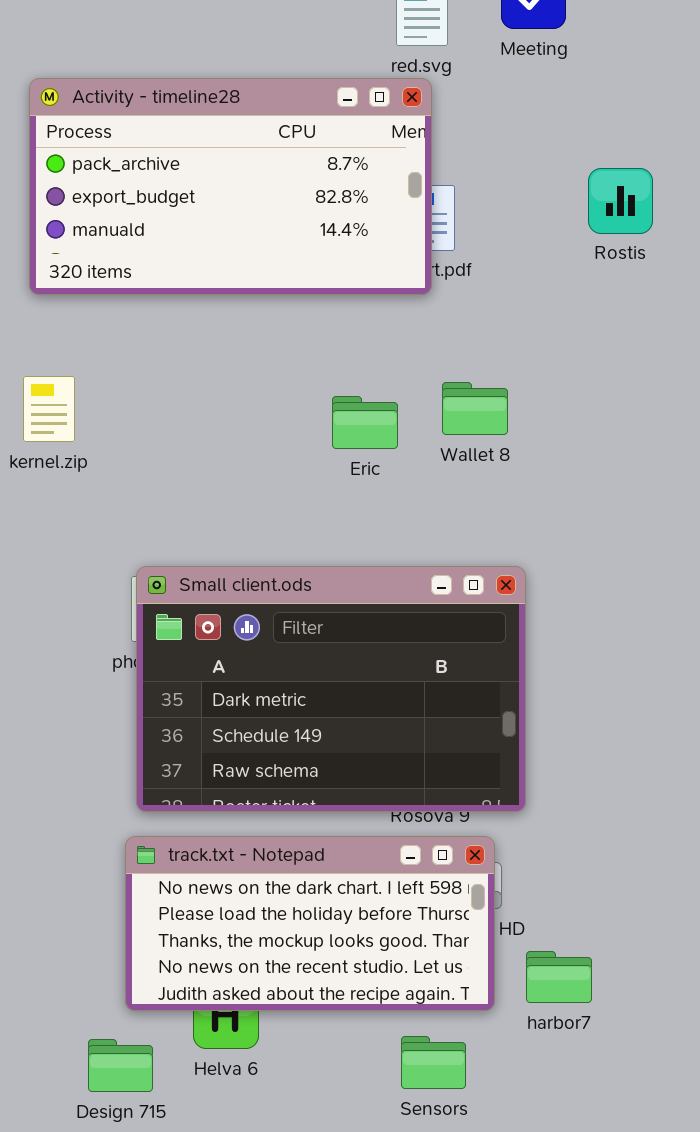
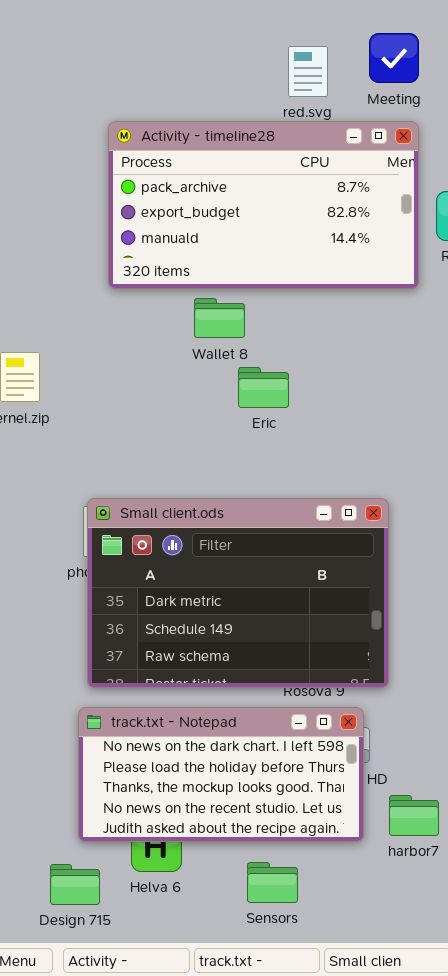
Activity - timeline28: [29,78,432,295] -> [108,121,419,289], moved
Wallet 8: [442,382,508,435] -> [194,298,245,338], moved
Sensors: [401,1036,466,1089] -> [247,862,298,903], moved

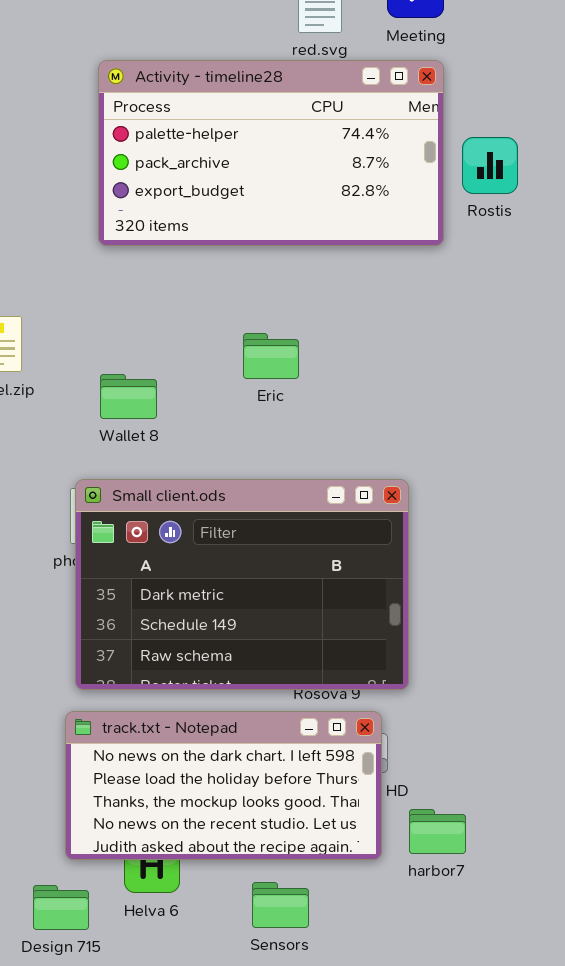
Activity - timeline28: [108,121,419,289] -> [98,60,444,246], scrolled up 1 row
Wallet 8: [194,298,245,338] -> [100,374,157,419], moved

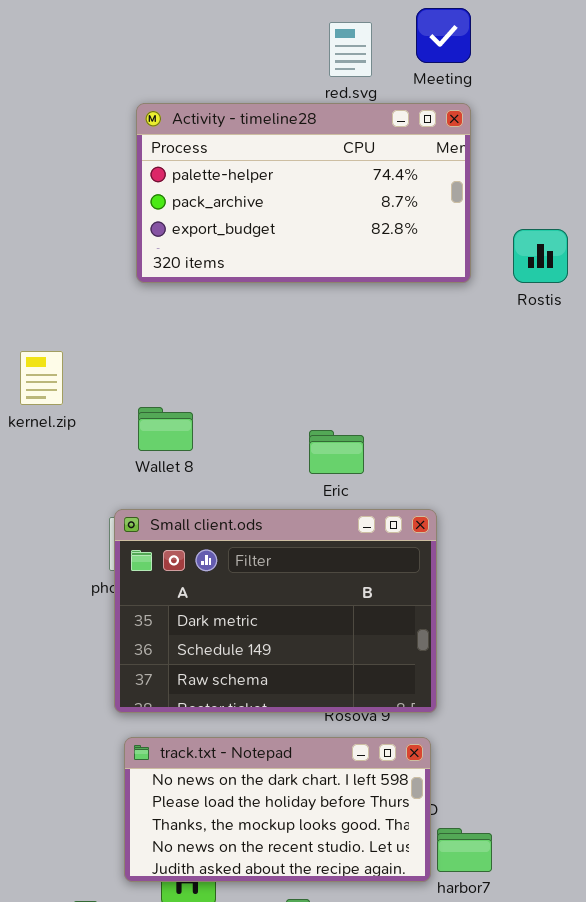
Rostis: [462,137,518,194] -> [513,229,568,283], moved
Eric: [243,333,299,379] -> [309,430,364,474], moved
track.txt - Notepad: [65,711,382,860] -> [124,737,431,882], moved

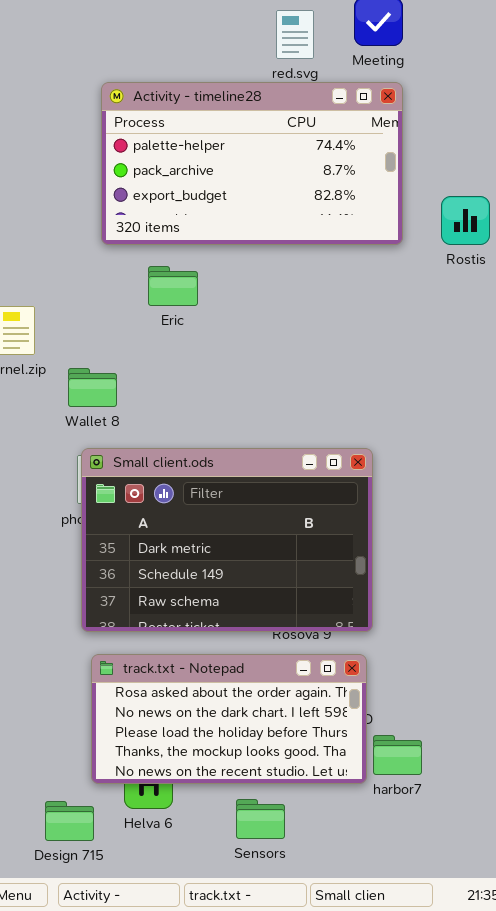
Wallet 8: [138,407,193,451] -> [68,368,117,407], moved
Eric: [309,430,364,474] -> [148,266,198,306], moved
track.txt - Notepad: [124,737,431,882] -> [91,654,367,784], scrolled up 1 row

